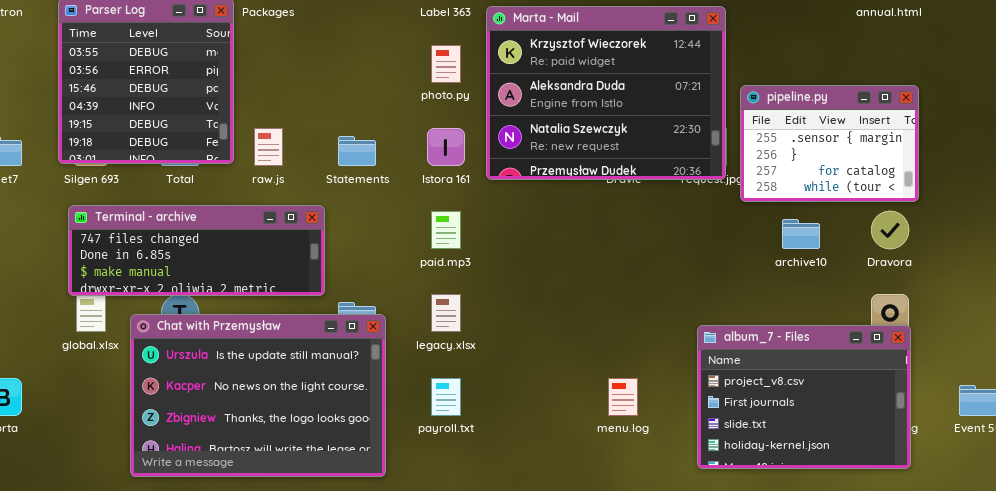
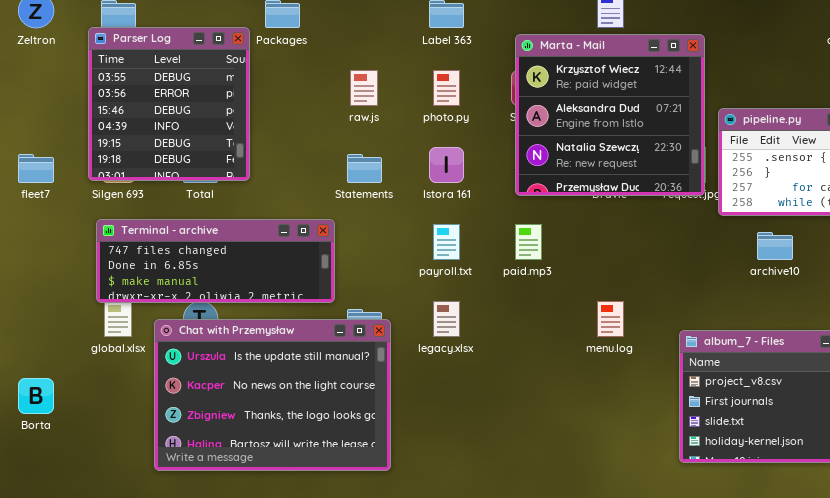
Marta - Mail: [486,6,726,180] -> [515,34,705,196], resized
raw.js: [254,128,283,166] -> [350,70,378,106], moved
paid.mp3: [431,211,461,249] -> [515,224,542,260], moved
payroll.txt: [431,378,461,416] -> [433,224,460,260], moved
menu.log: [608,378,638,416] -> [597,301,624,337], moved

